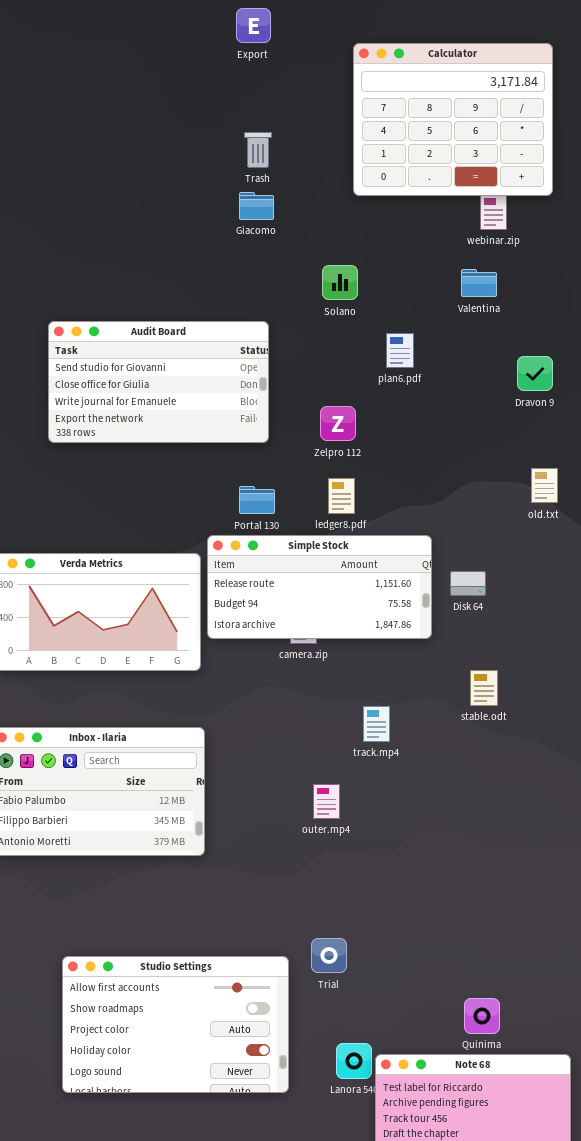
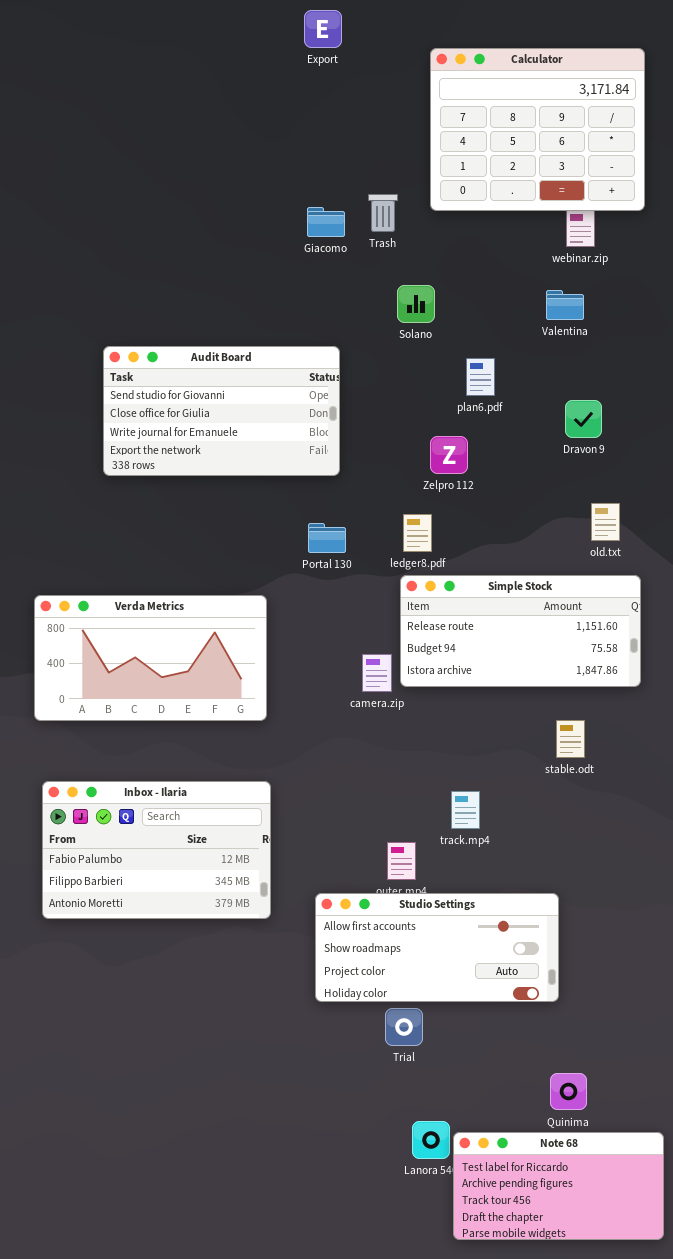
Trash: [244,132,272,168] -> [368,194,398,232], moved
Dravon 9: [517,356,553,391] -> [565,400,602,438], moved
Zelpro 112: [320,406,356,441] -> [430,436,468,474], moved
old.txt: [531,468,558,503] -> [591,503,620,541], moved
Simple Stock: [207,535,432,639] -> [400,575,641,687], moved
track.mp4: [363,706,390,742] -> [451,791,480,829], moved
Studio Settings: [62,956,289,1093] -> [315,893,559,1002], moved, resized

